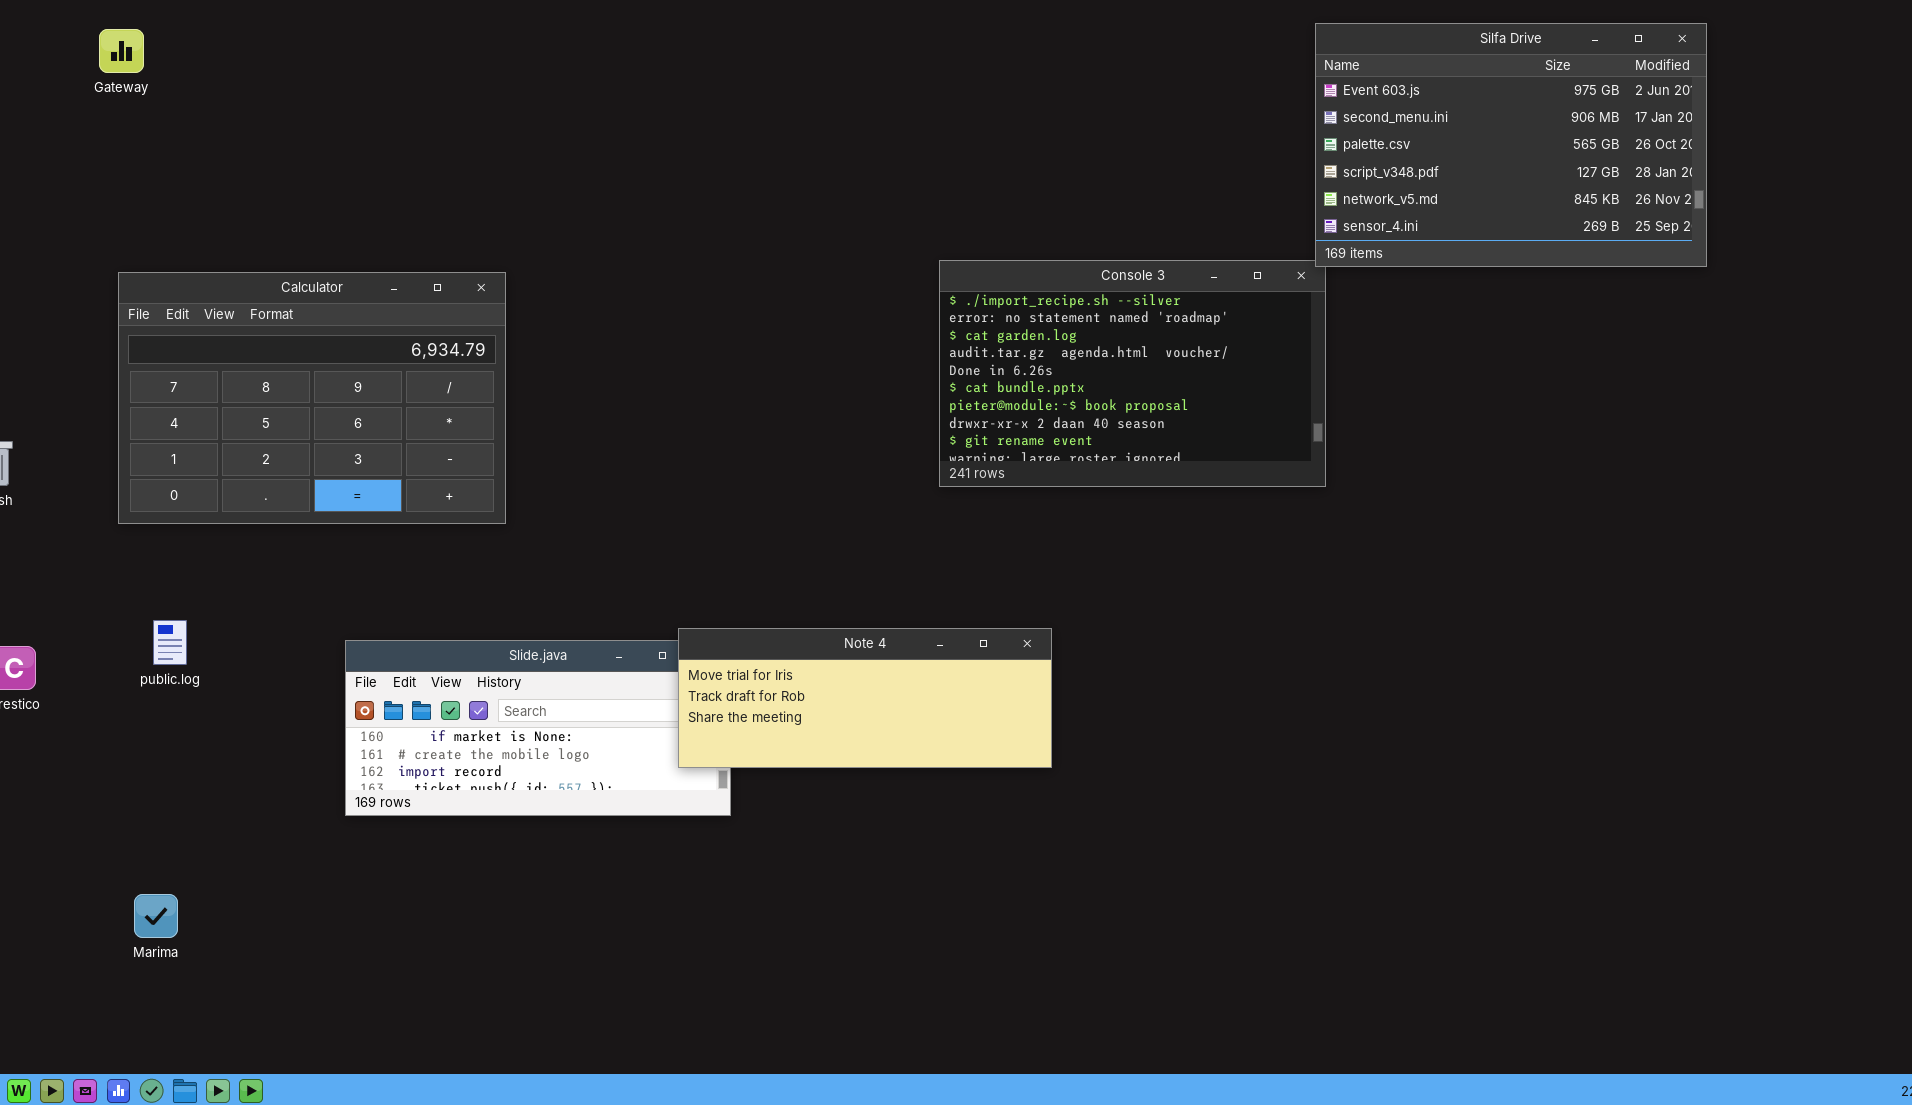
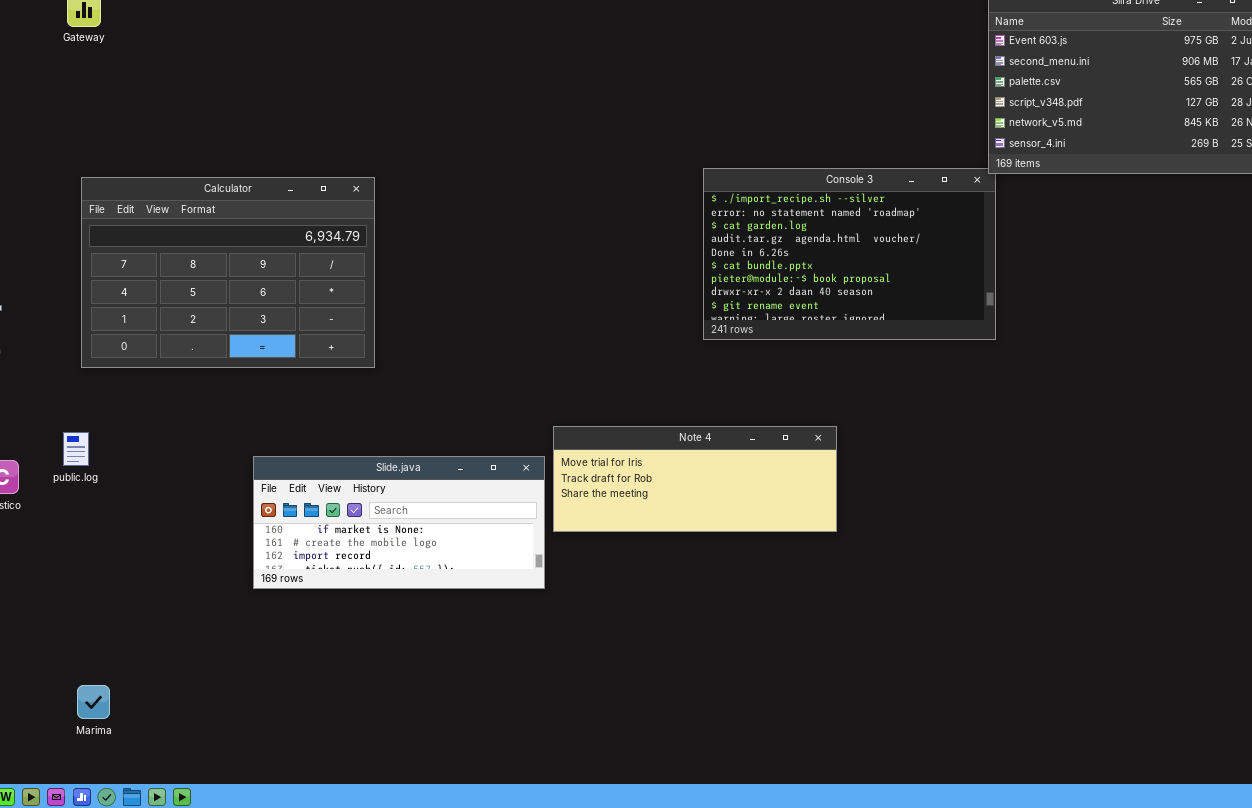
public.log: [153,620,187,665] -> [63,432,89,466], moved
Note 4: [678,628,1052,768] -> [553,426,837,532], moved
Marima: [134,894,178,938] -> [77,685,110,719], moved

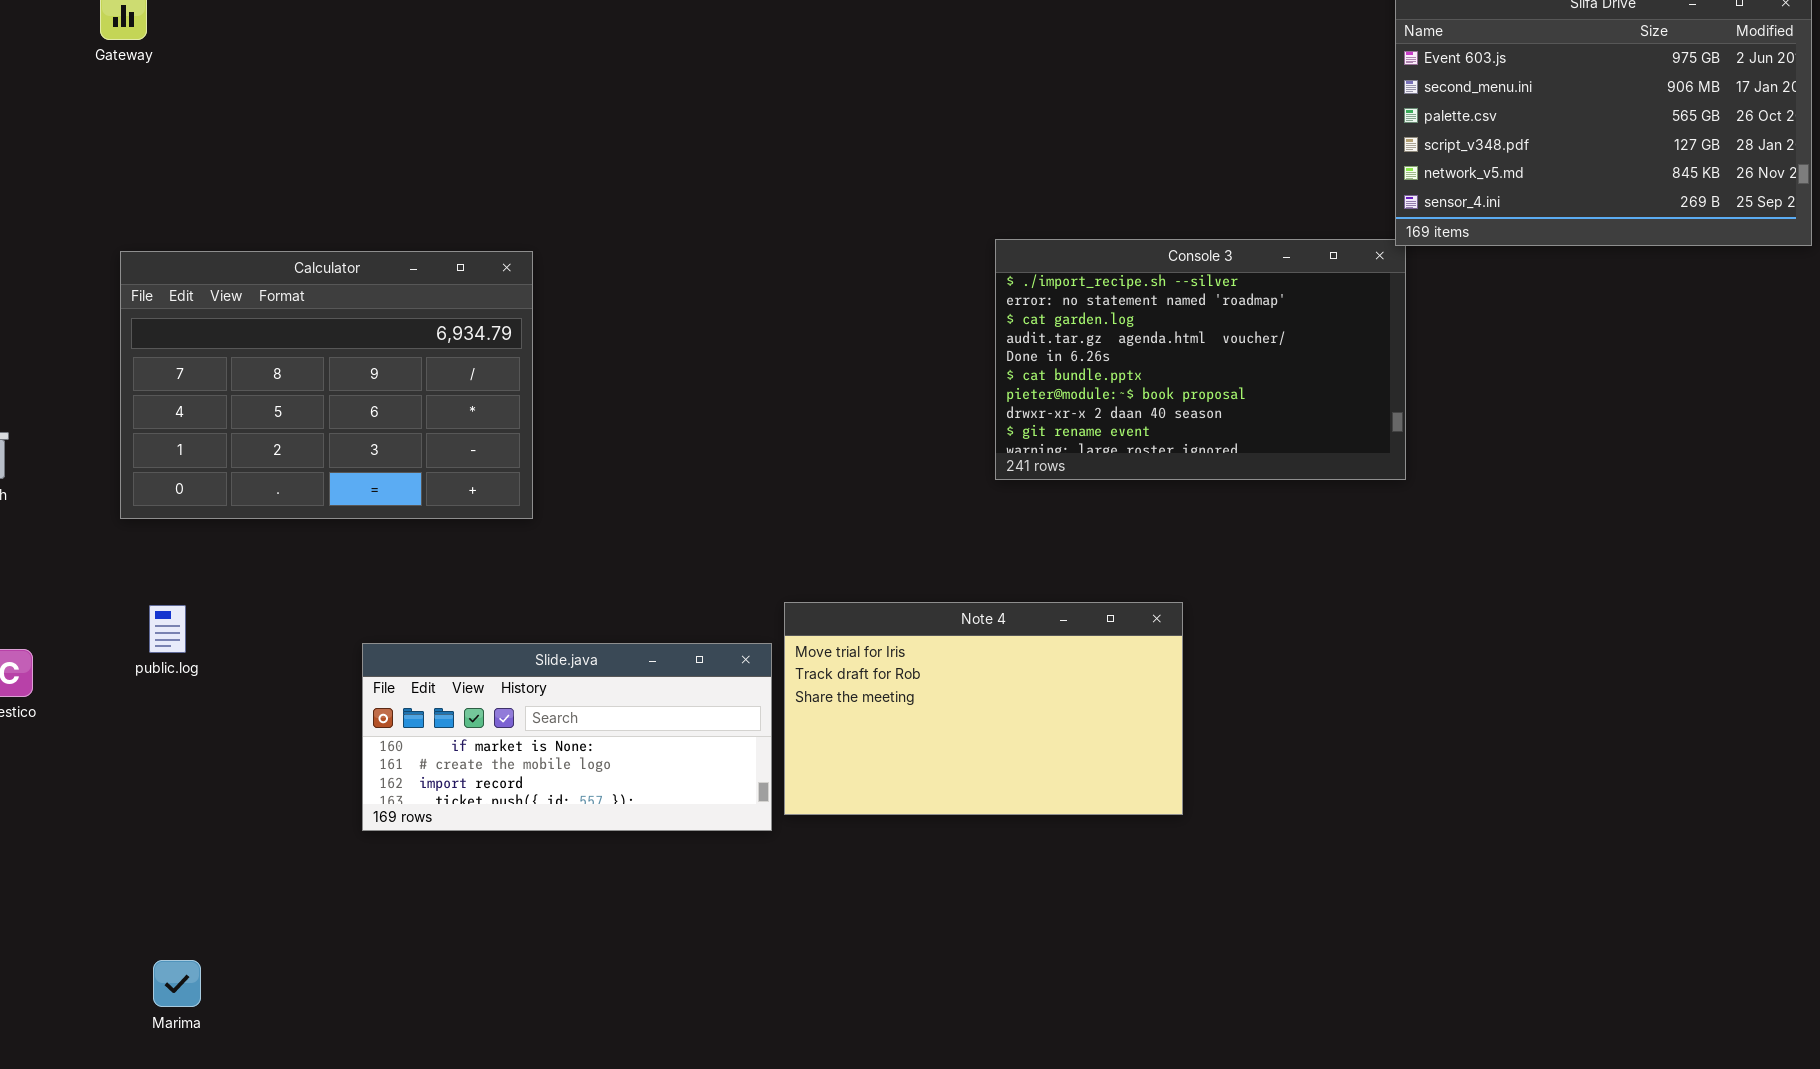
Note 4: [553,426,837,532] -> [784,602,1183,815], resized
public.log: [63,432,89,466] -> [149,605,186,653], moved
Marima: [77,685,110,719] -> [153,960,201,1007], moved

